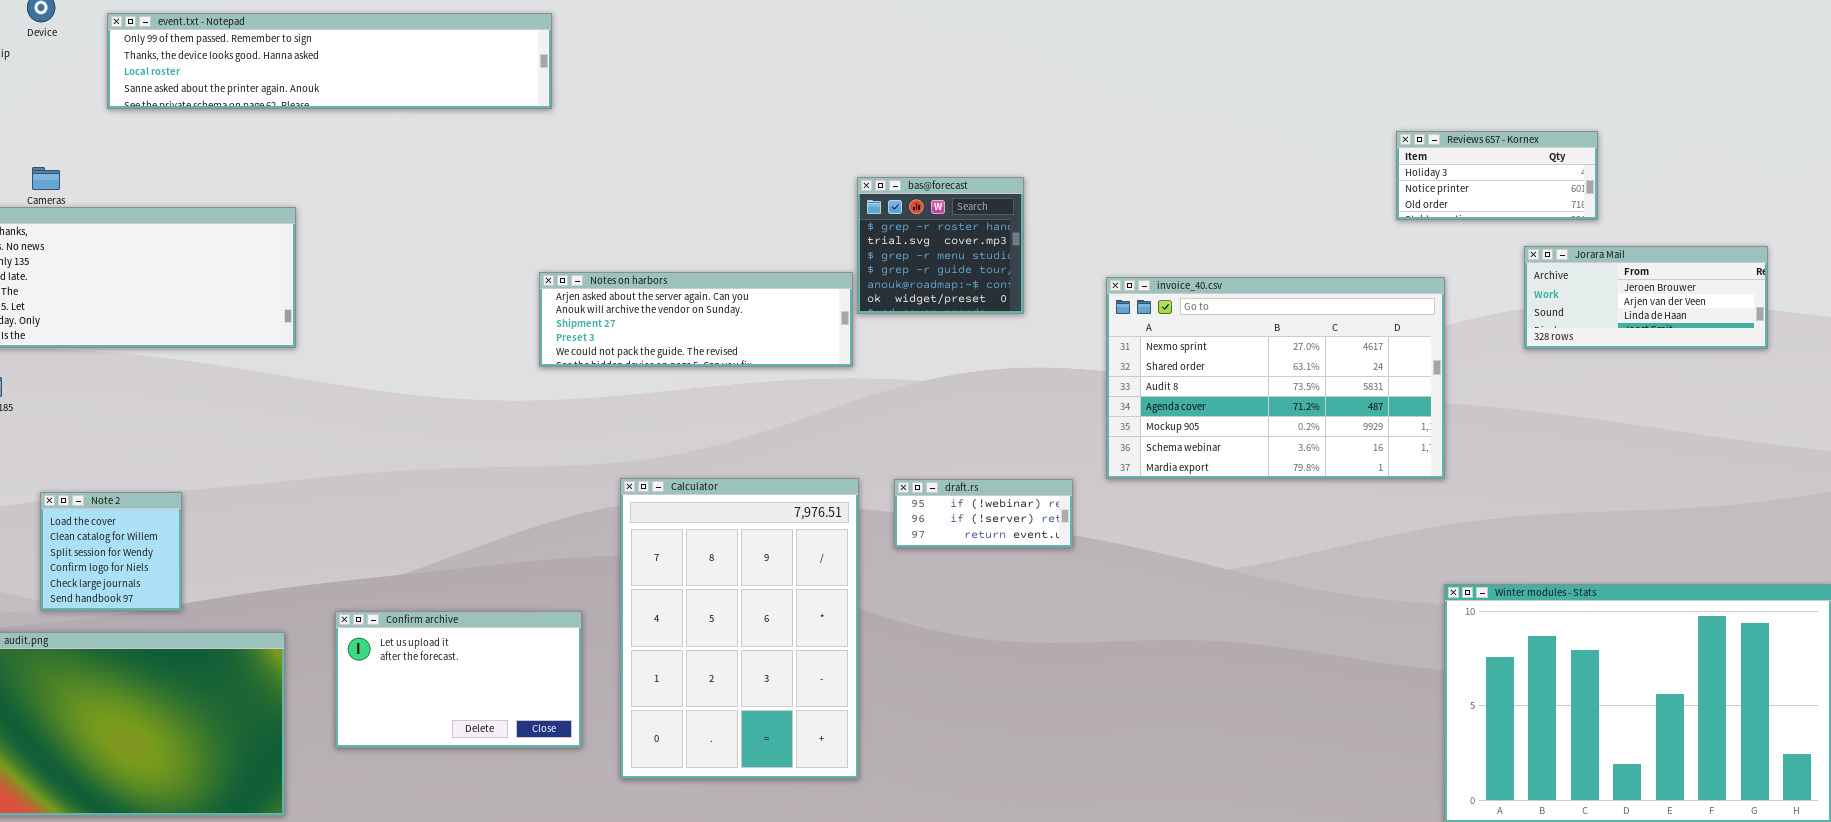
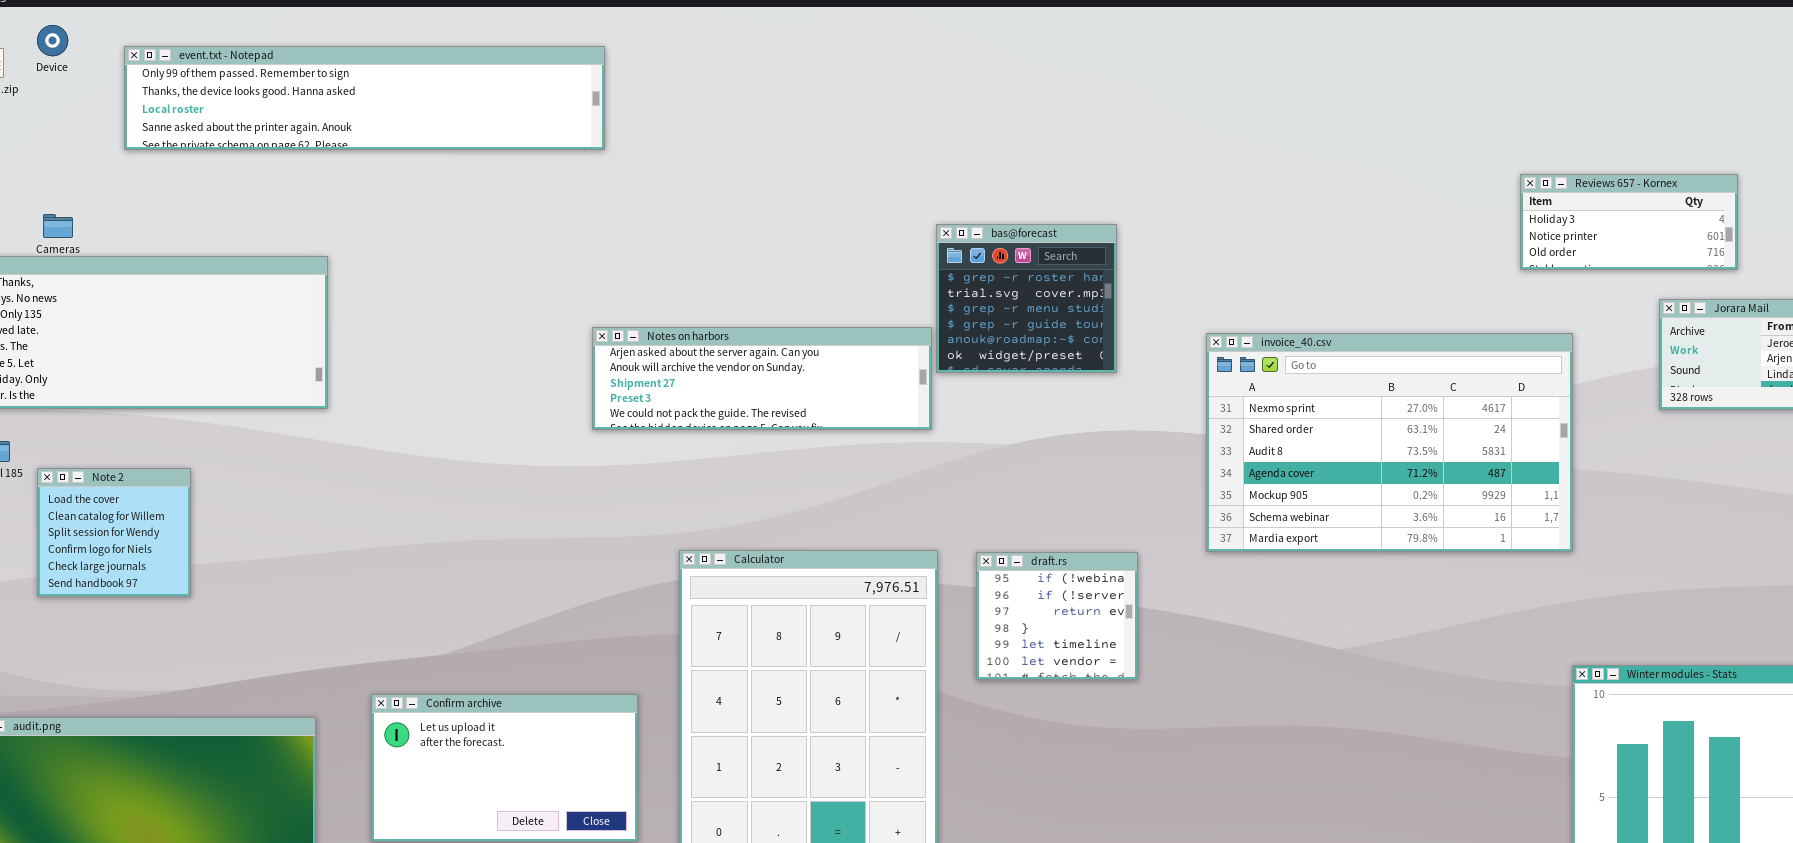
draft.rs: [894,479,1073,548] -> [976,552,1138,680], resized
Note 2: [40,492,182,611] -> [37,468,191,597], moved

